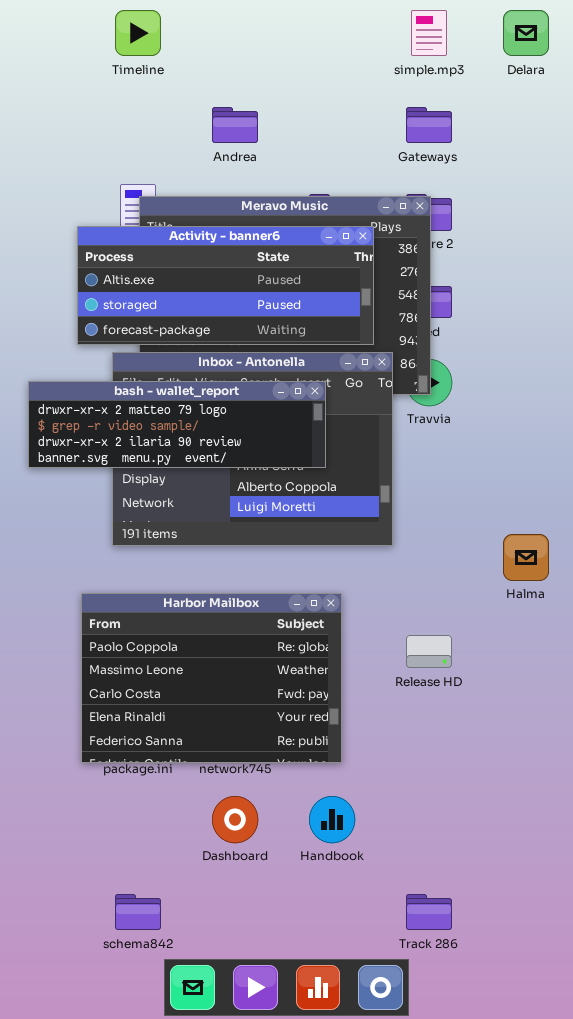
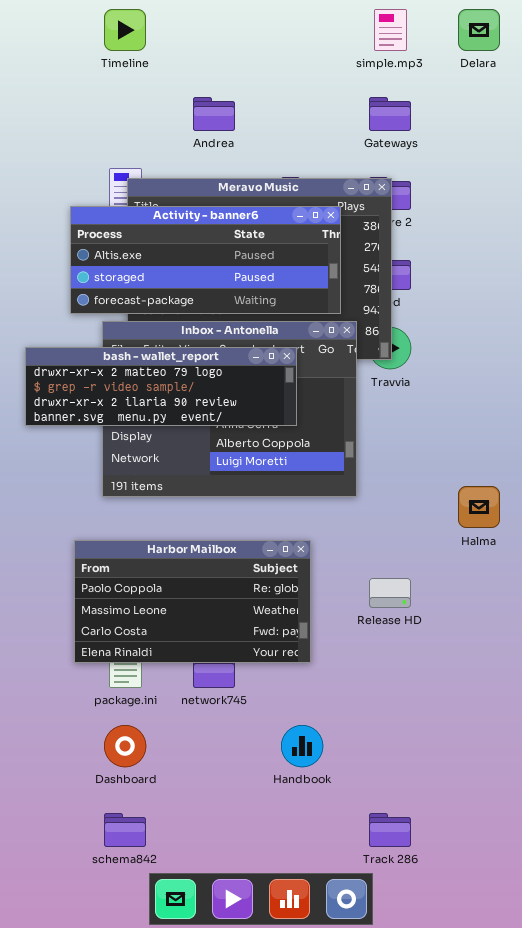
Harbor Mailbox: [81,593,342,763] -> [74,540,311,663], resized
Dashboard: [212,796,258,843] -> [104,725,146,767], moved

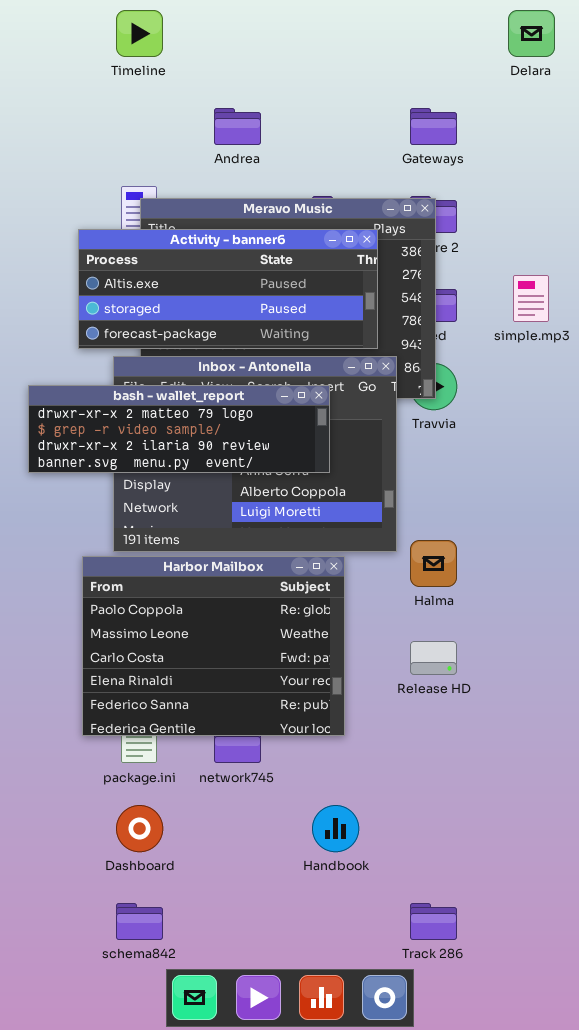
simple.mp3: [374,9,407,51] -> [513,275,549,322], moved
Halma: [458,486,500,528] -> [410,540,457,587], moved
Harbor Mailbox: [74,540,311,663] -> [82,556,345,736], resized

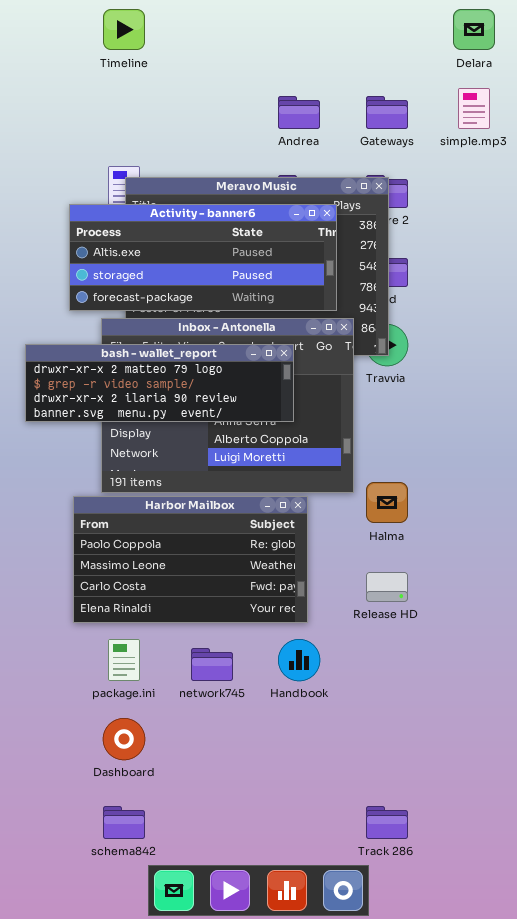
Andrea: [214,108,261,145] -> [278,96,320,129], moved
simple.mp3: [513,275,549,322] -> [458,88,490,129], moved
Harbor Mailbox: [82,556,345,736] -> [73,496,308,623], resized
Handbook: [312,805,359,852] -> [278,639,320,681], moved

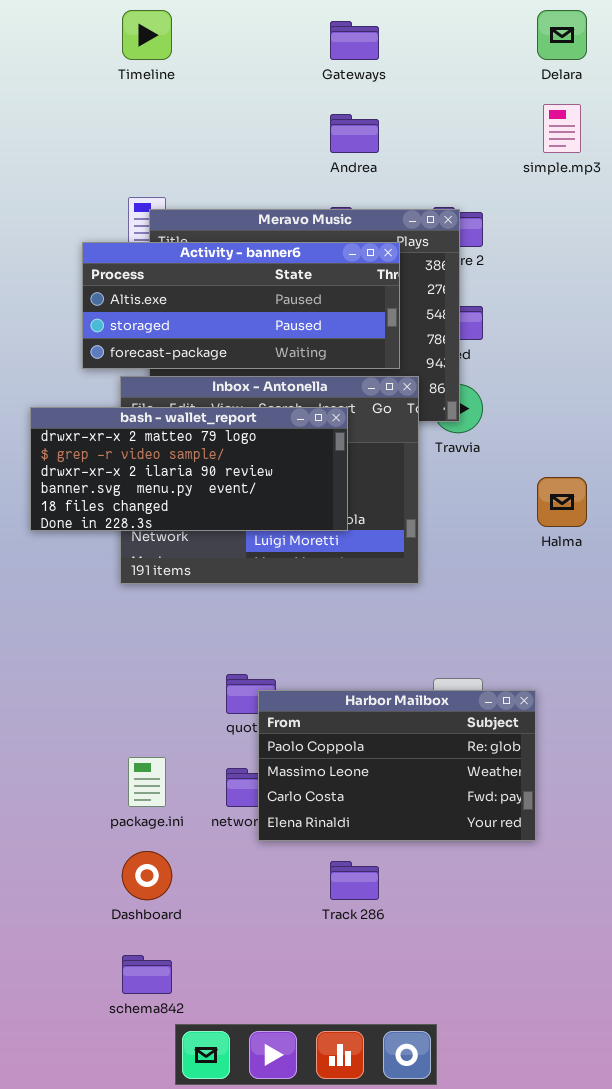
Gateways: [366,96,408,129] -> [330,21,379,60], moved
bash - wallet_report: [25,344,294,422] -> [30,407,348,531], resized
Halma: [366,482,408,523] -> [537,477,587,527], moved
Harbor Mailbox: [73,496,308,623] -> [258,690,536,841], moved
Track 286: [366,806,408,839] -> [330,861,379,900], moved

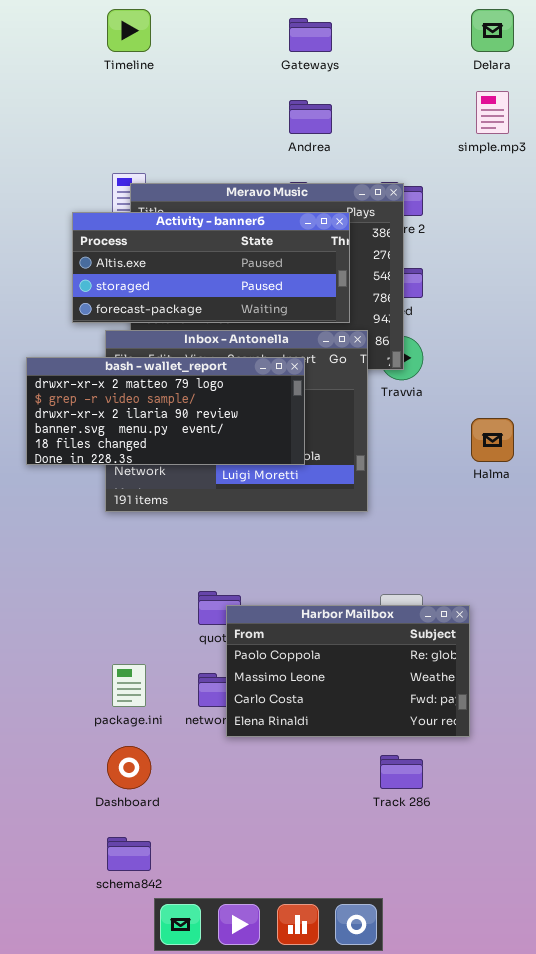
Track 286: [330,861,379,900] -> [380,755,423,789], moved

